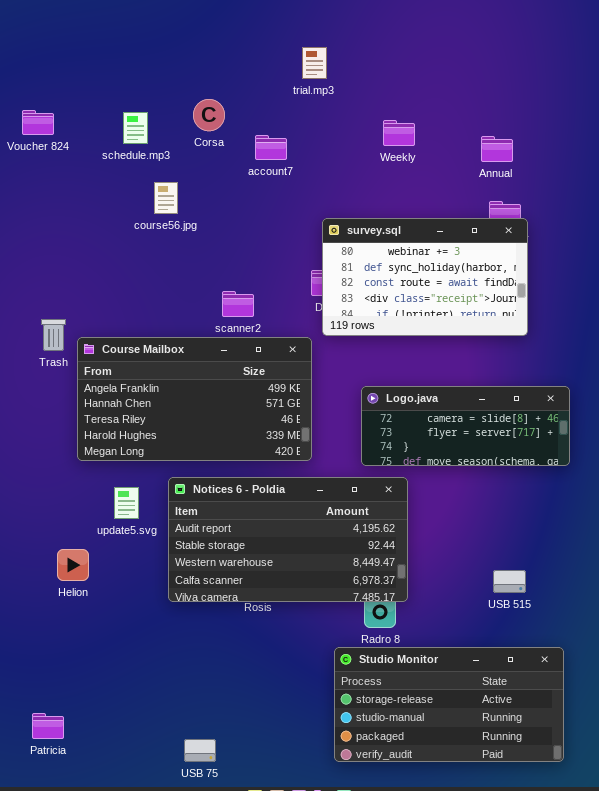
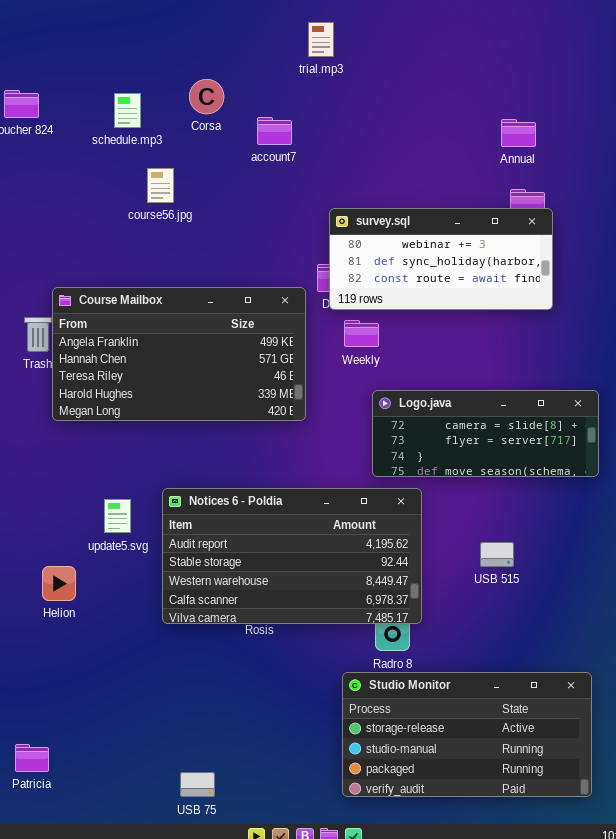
Weekly: [383,120,415,146] -> [344,320,379,347], moved
survey.sql: [322,218,528,336] -> [329,208,553,310], resized
Course Mailbox: [77,337,312,461] -> [52,287,306,421], moved
USB 515: [493,570,526,593] -> [480,542,514,567], moved

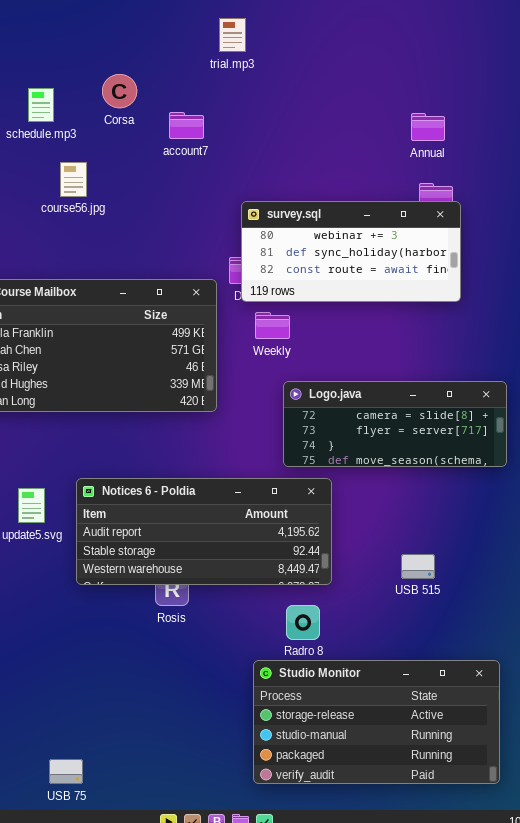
Notices 6 - Poldia: [162,488,422,624] -> [76,478,332,585], resized
USB 515: [480,542,514,567] -> [401,554,435,579], moved
USB 75: [180,772,215,797] -> [49,759,83,784], moved

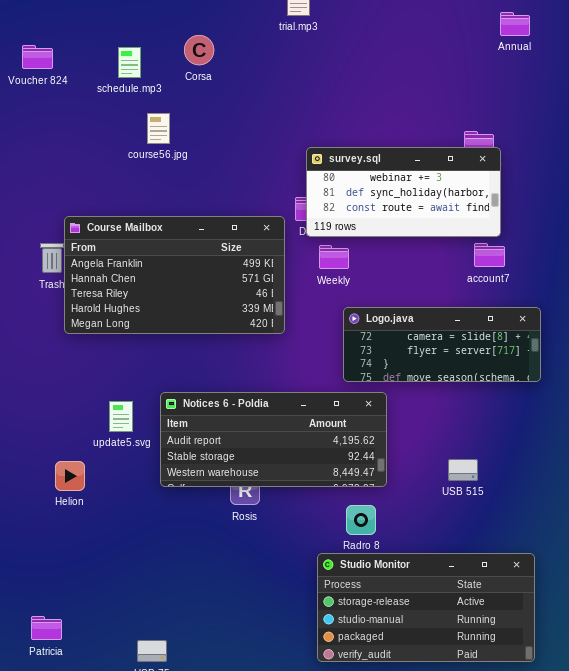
account7: [169,112,204,139] -> [474,243,505,267], moved
Annual: [411,113,445,141] -> [500,12,530,36], moved

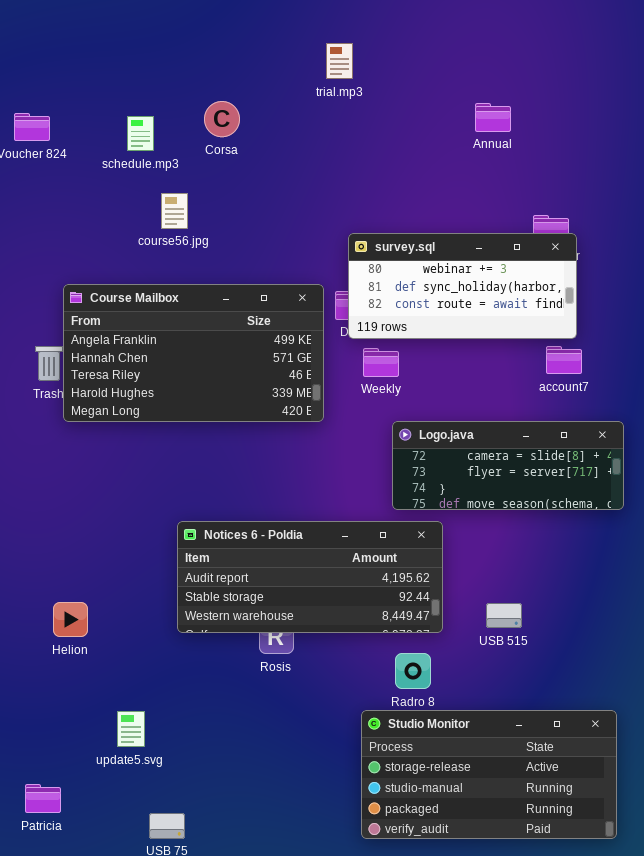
Annual: [500,12,530,36] -> [475,103,511,132], moved
Course Mailbox: [64,216,285,334] -> [63,284,324,422], moved
update5.svg: [109,401,133,432] -> [117,711,145,747], moved
USB 515: [448,459,478,481] -> [486,603,522,628], moved

